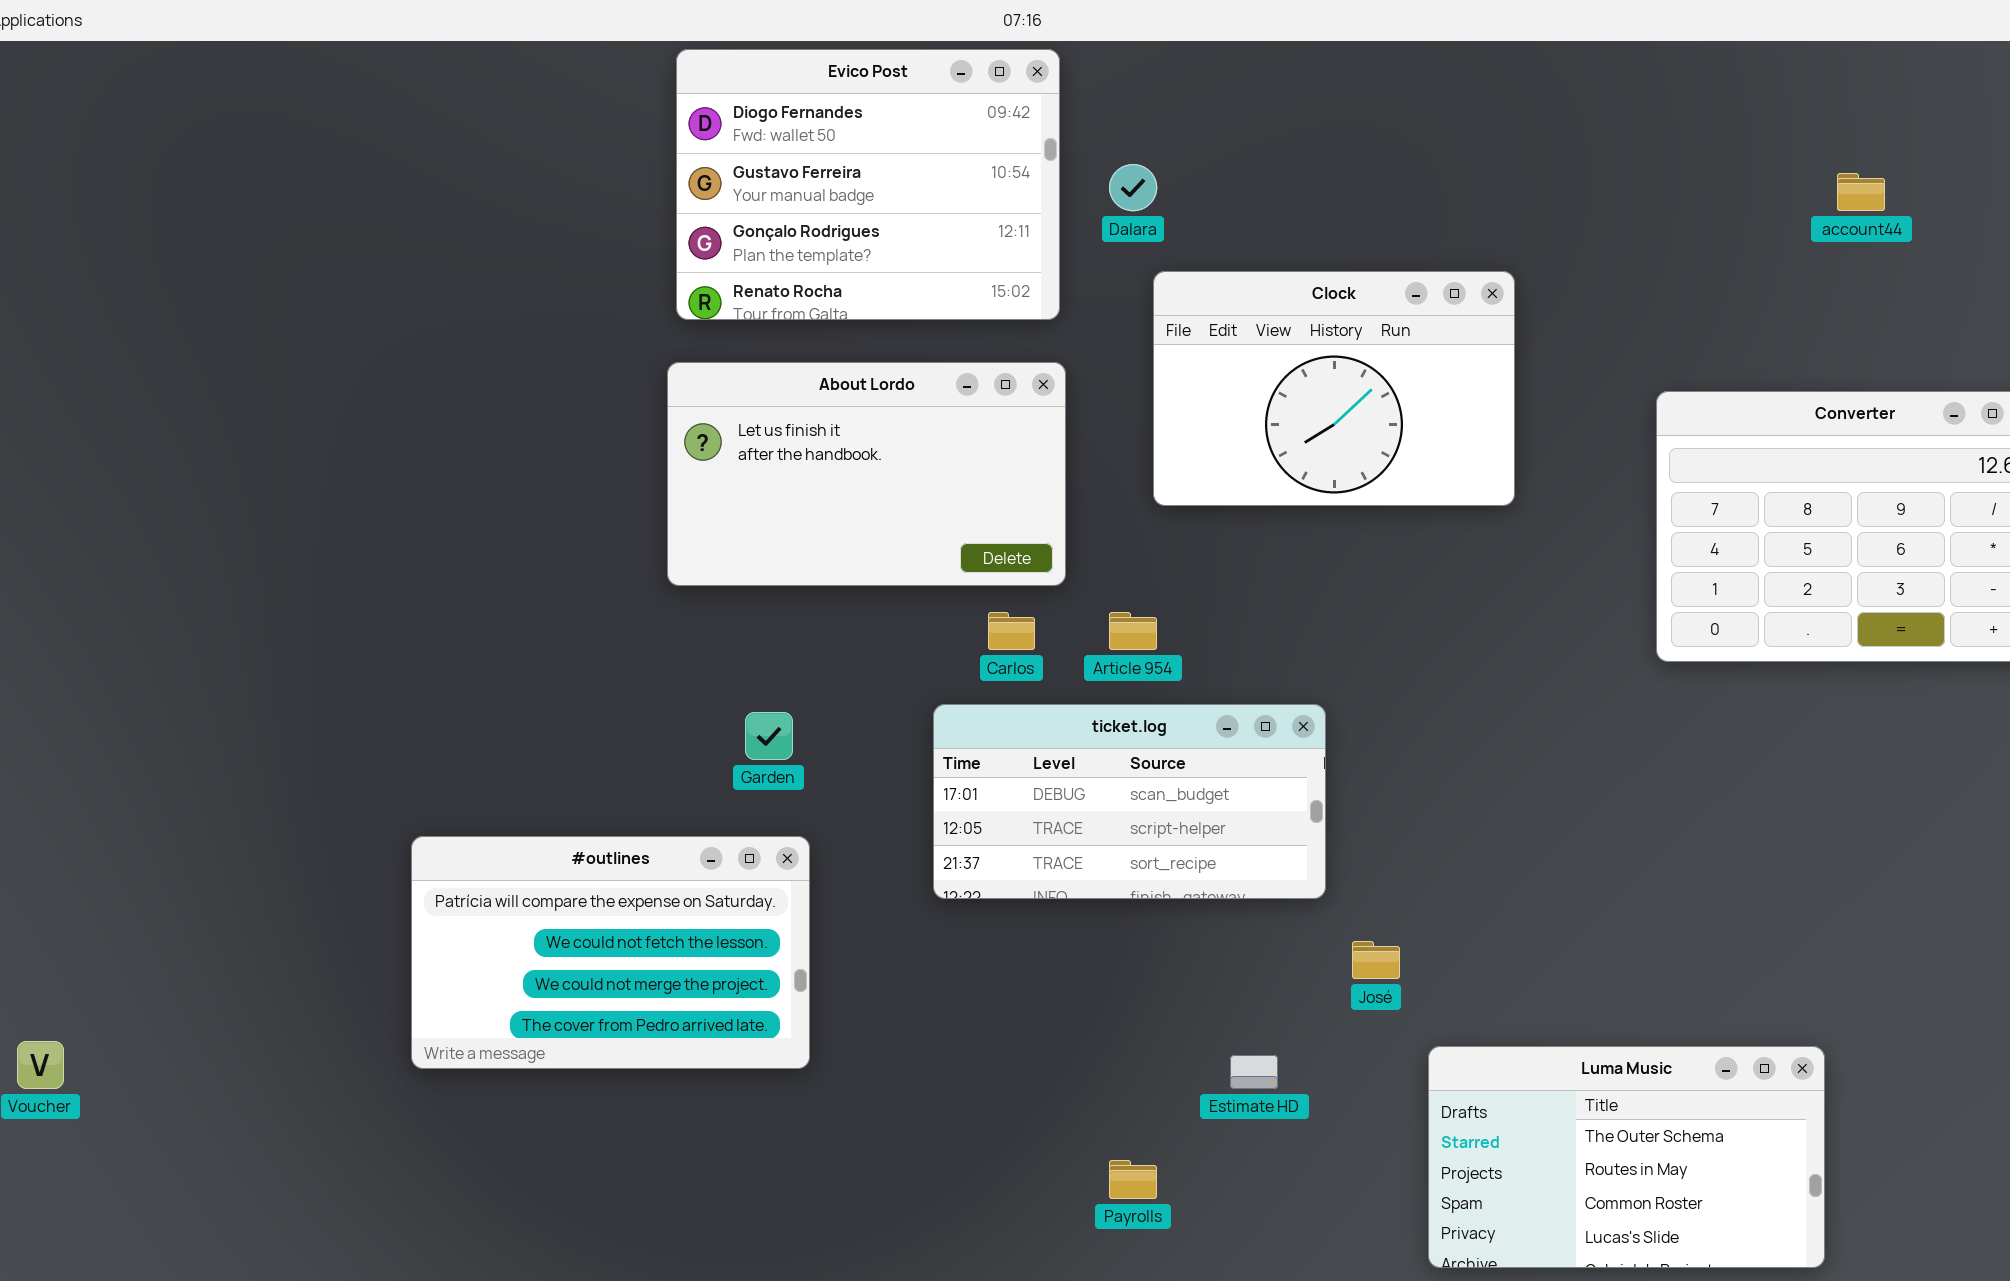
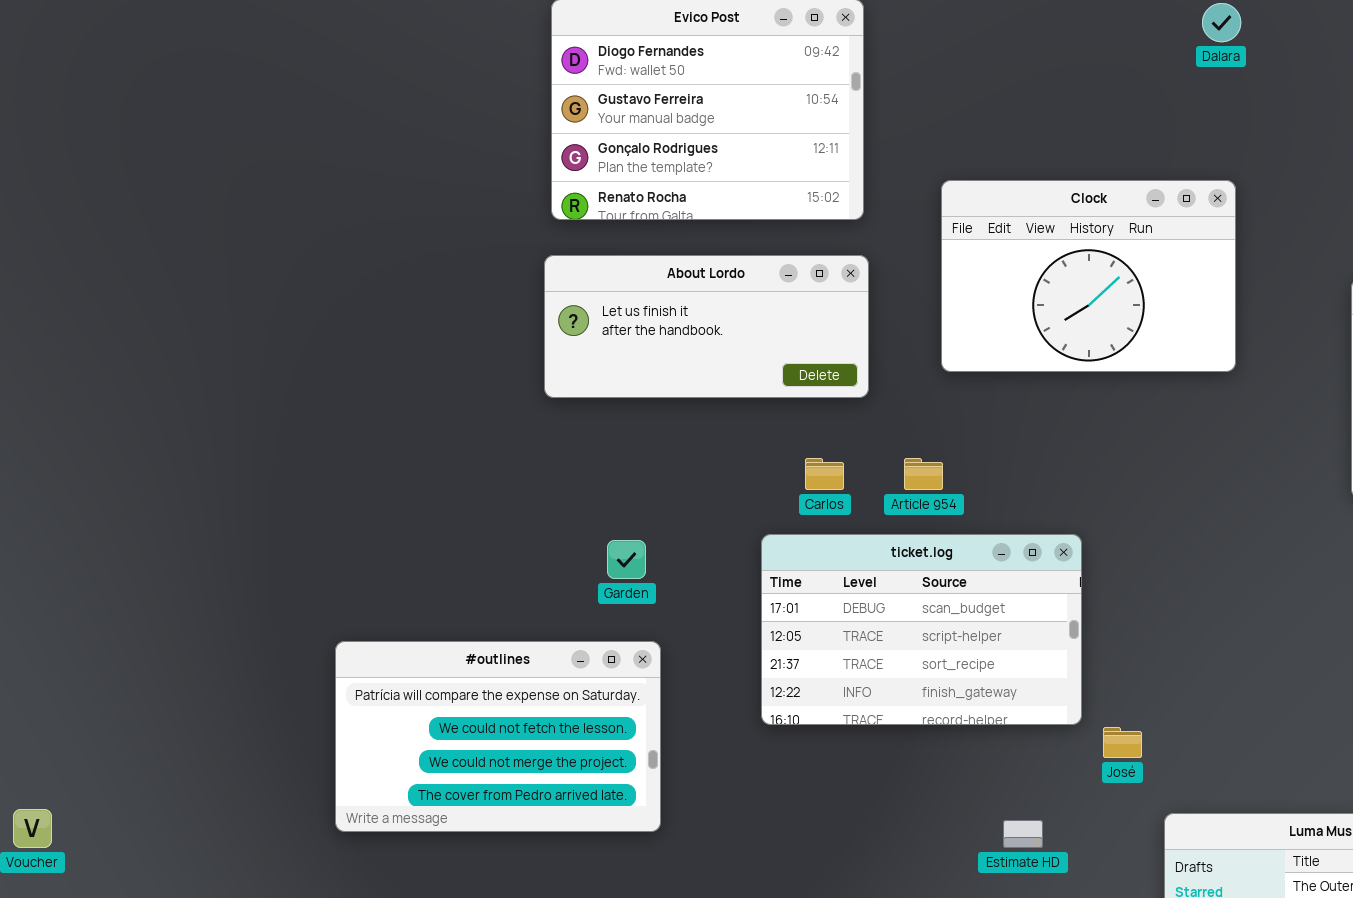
Dalara: [1109,164,1157,211] -> [1202,3,1241,42], moved
About Lordo: [667,362,1066,586] -> [544,255,869,398], resized
ticket.log: [933,704,1326,899] -> [761,534,1082,725], resized

